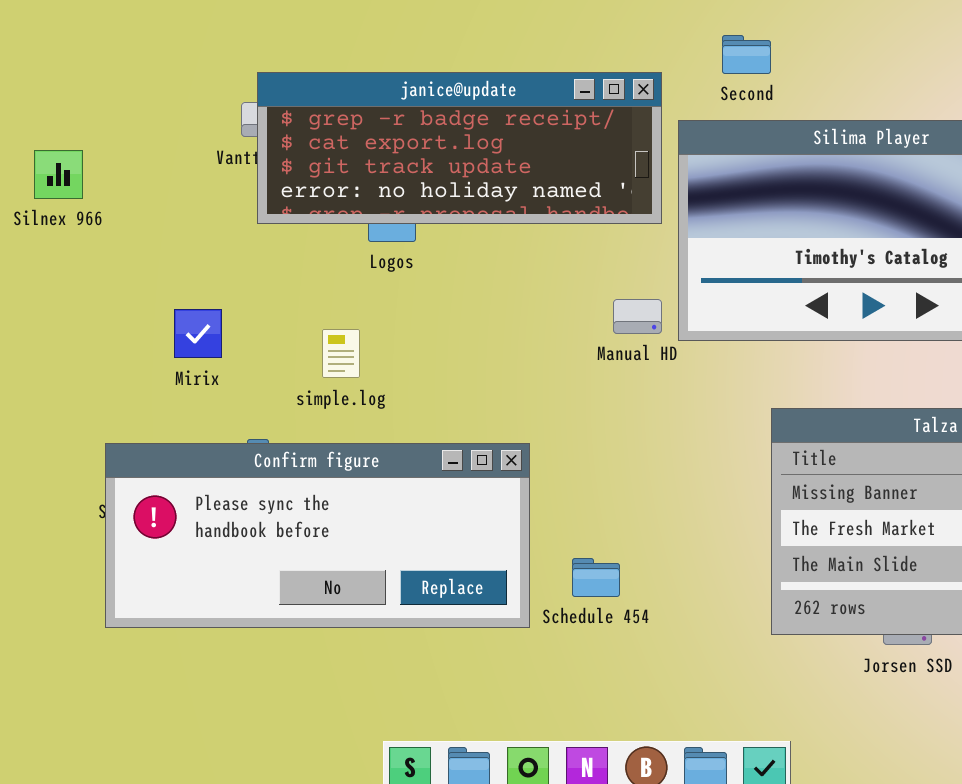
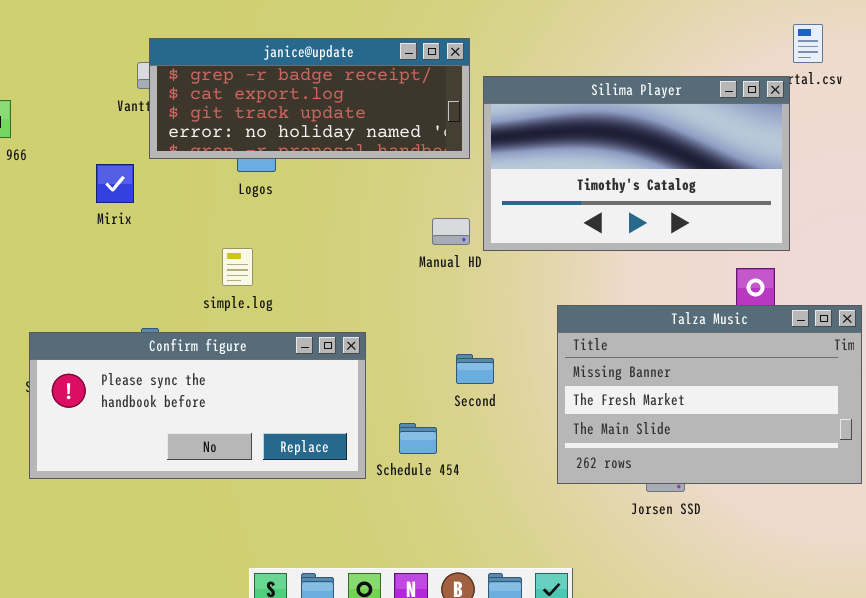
Second: [722,35,771,74] -> [456,354,494,384], moved
Mirix: [174,309,222,358] -> [96,164,134,203], moved
simple.log: [322,329,360,378] -> [222,248,253,286], moved

